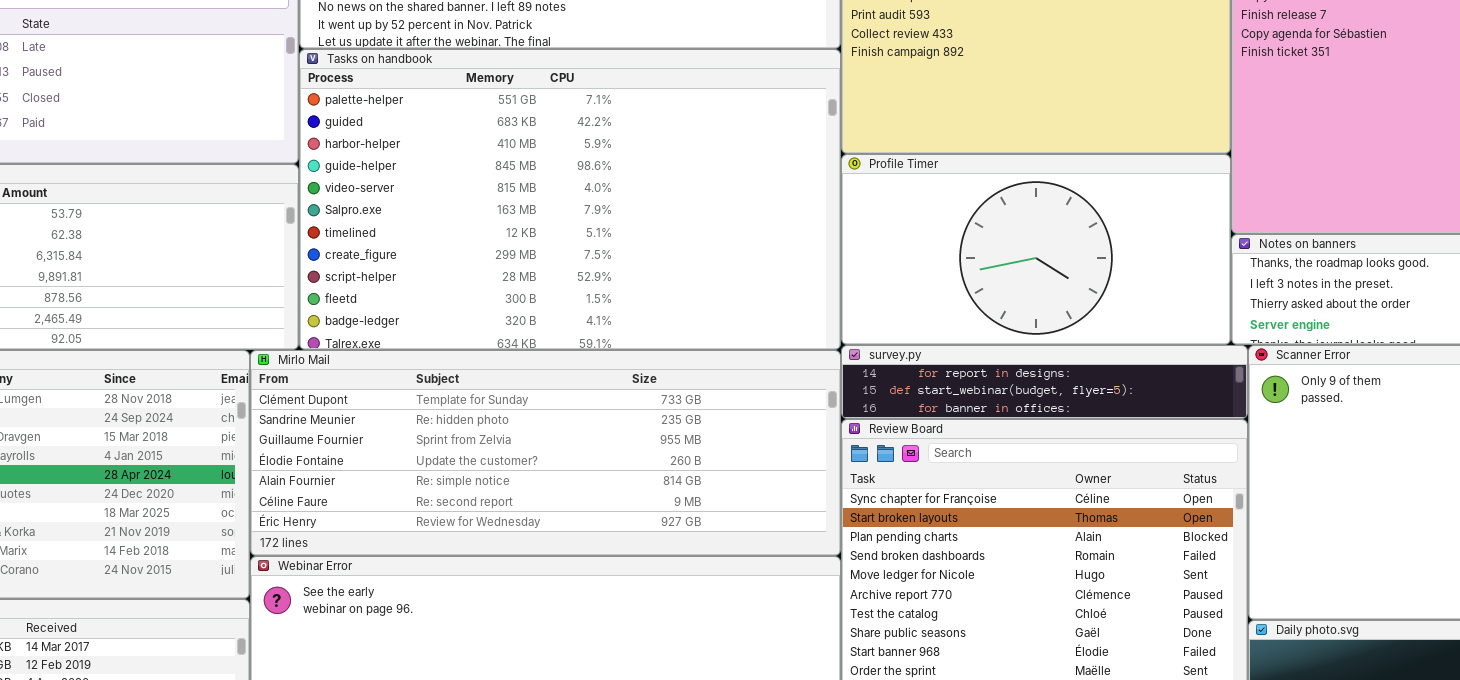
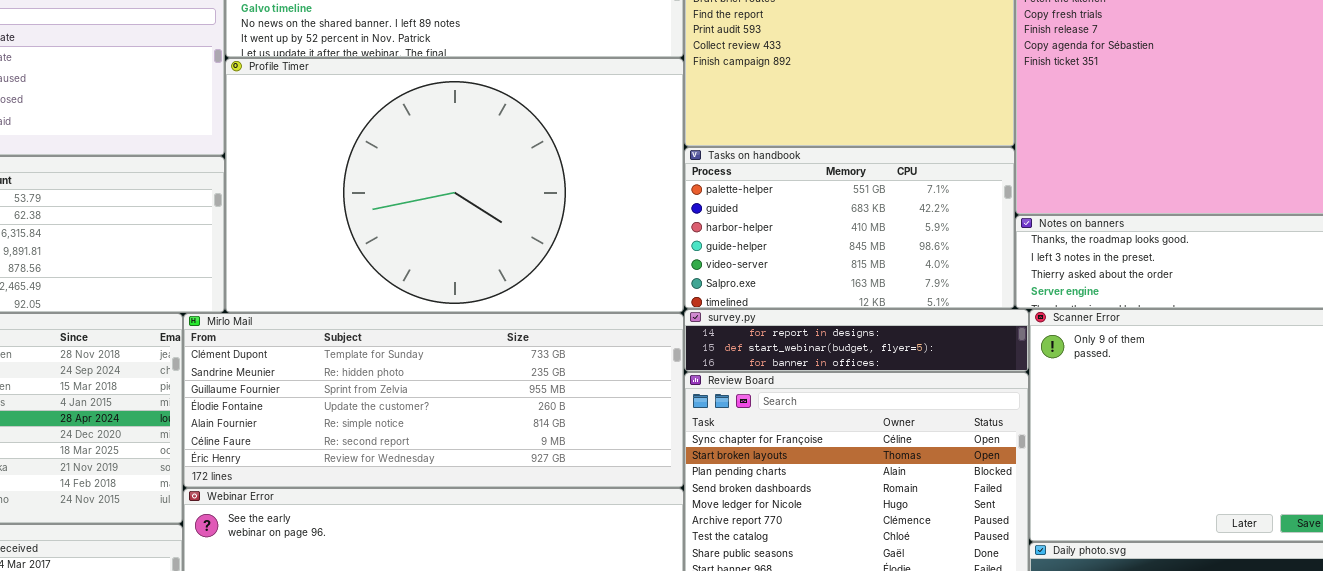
Tasks on handbook: [299,49,841,350] -> [684,147,1015,309], moved, resized
Profile Timer: [841,154,1231,345] -> [225,58,684,313], moved, resized

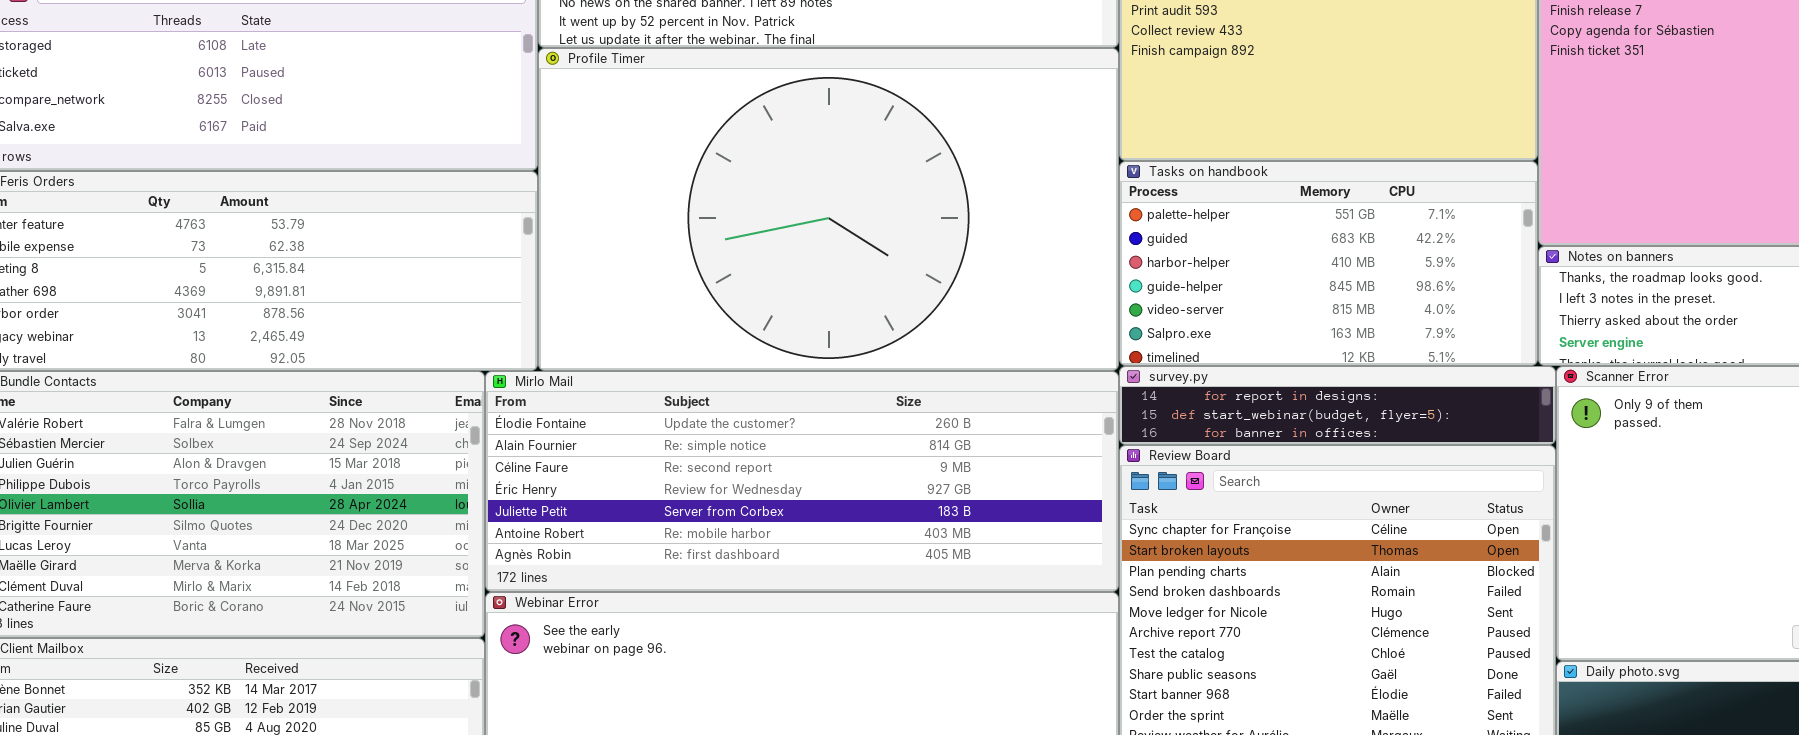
Mirlo Mail: [183,313,684,488] -> [485,371,1119,592], scrolled down 3 rows

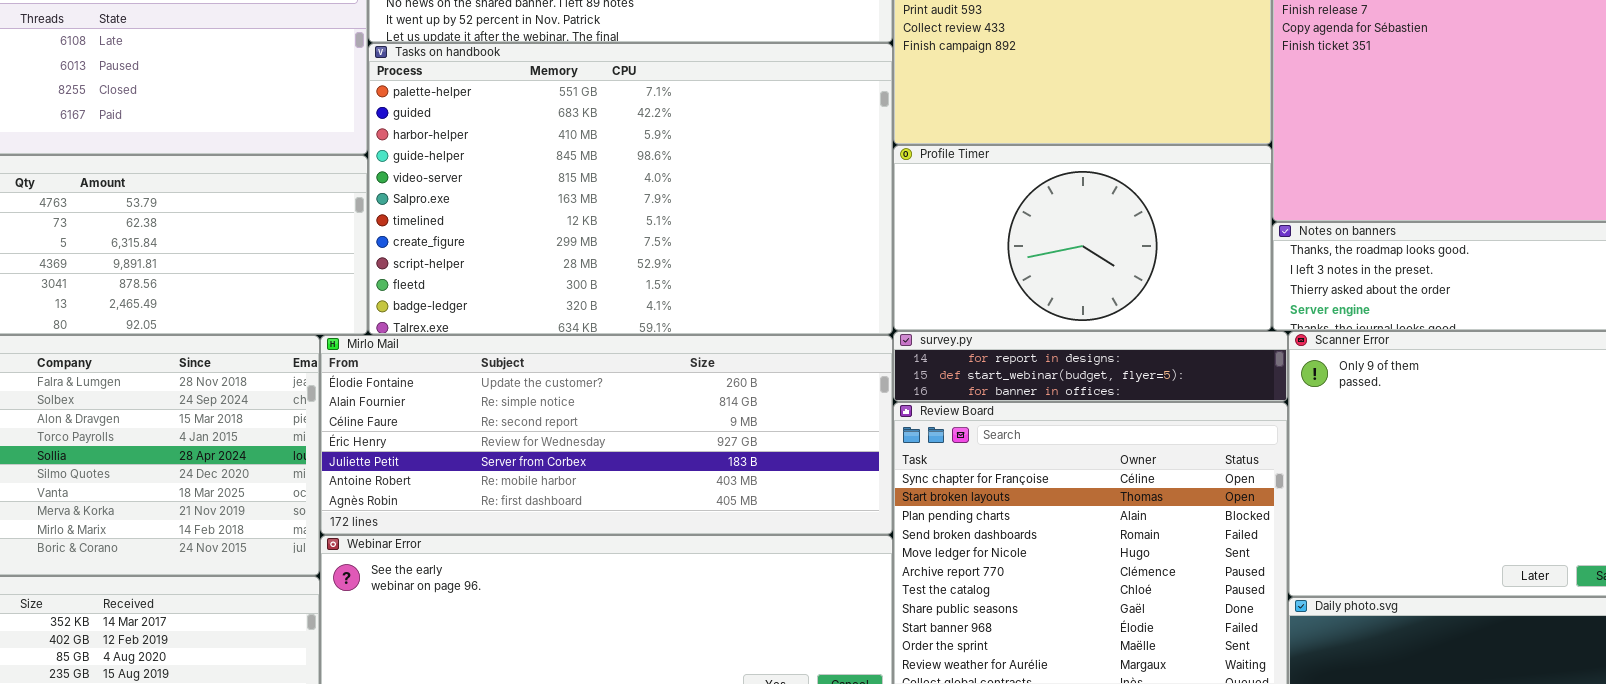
Profile Timer: [538,48,1119,371] -> [893,145,1272,331], moved, resized
Tasks on handbook: [1119,161,1538,366] -> [368,43,893,335], moved, resized

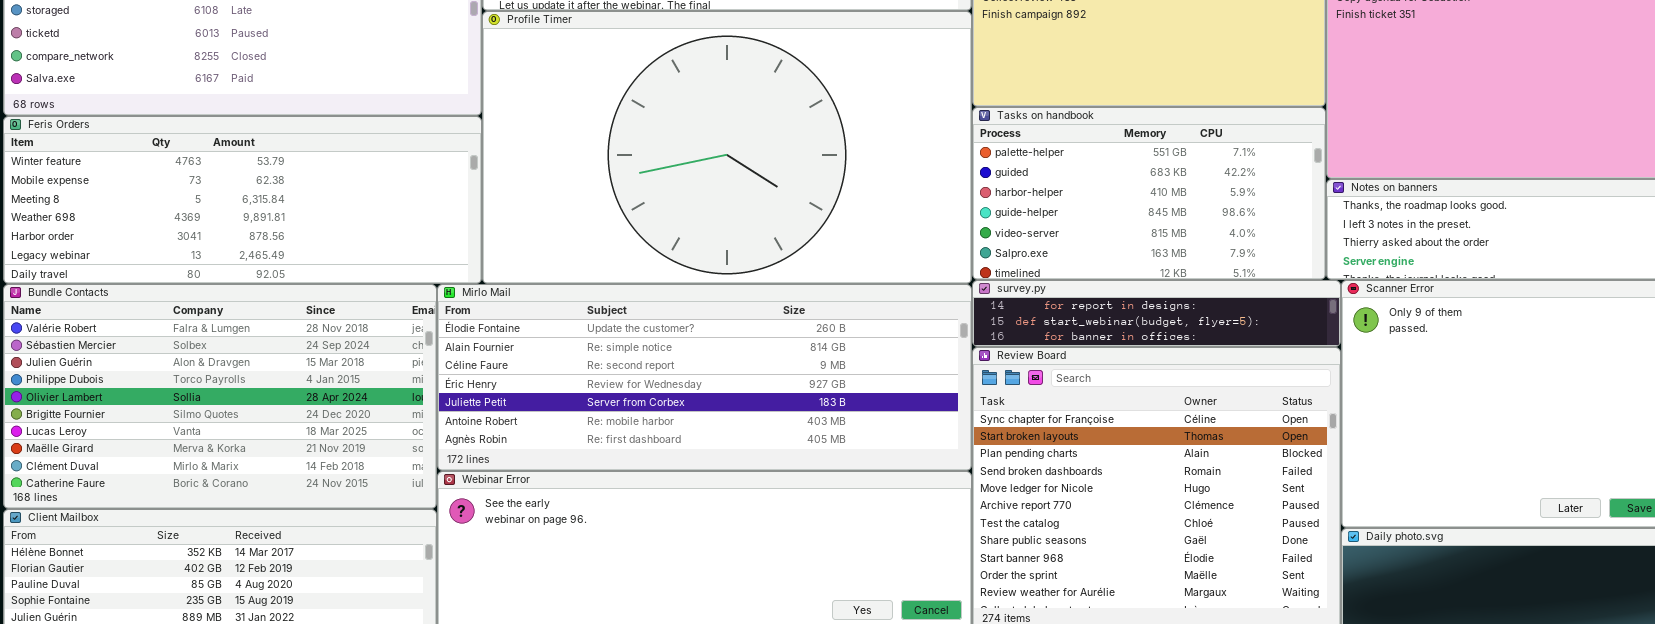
Tasks on handbook: [368,43,893,335] -> [972,107,1326,280], moved, resized
Profile Timer: [893,145,1272,331] -> [482,11,972,284], moved, resized

